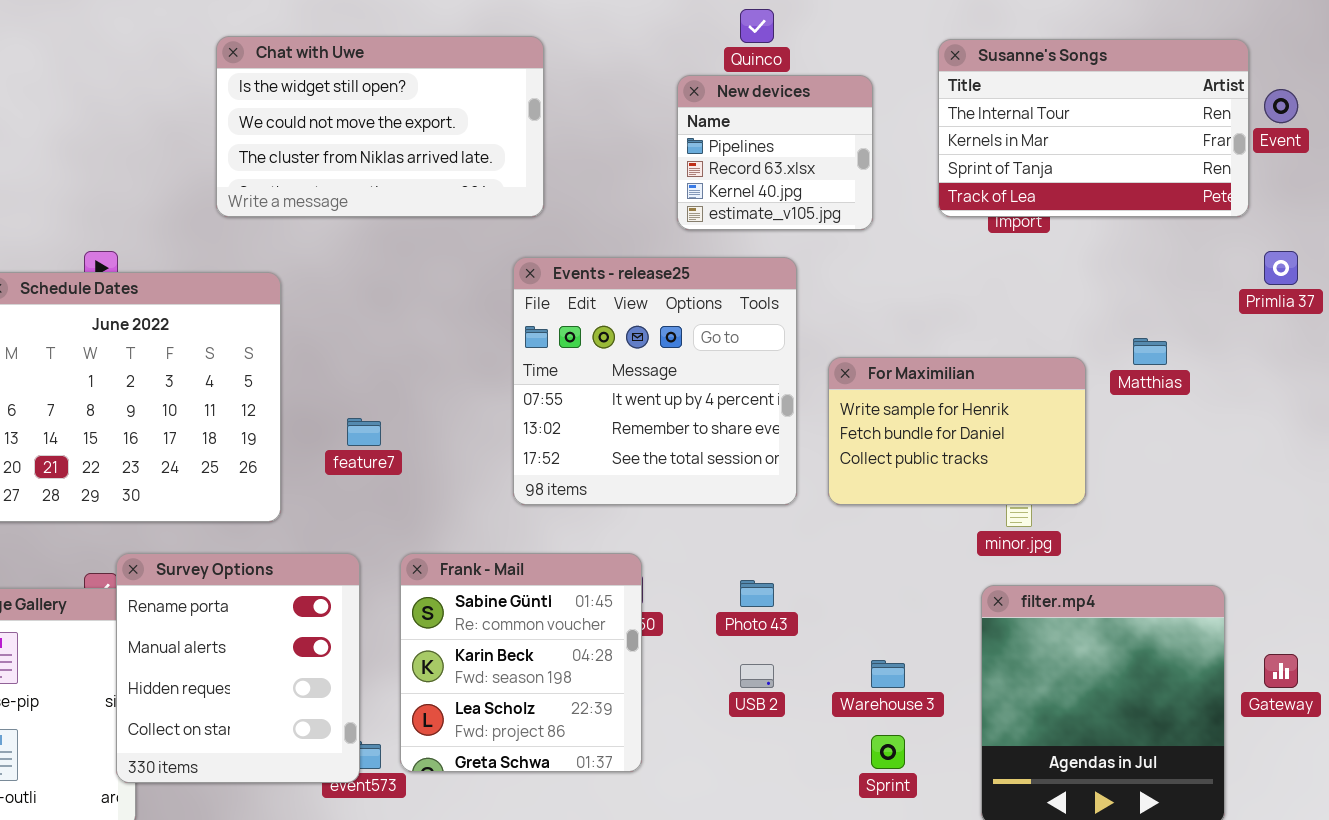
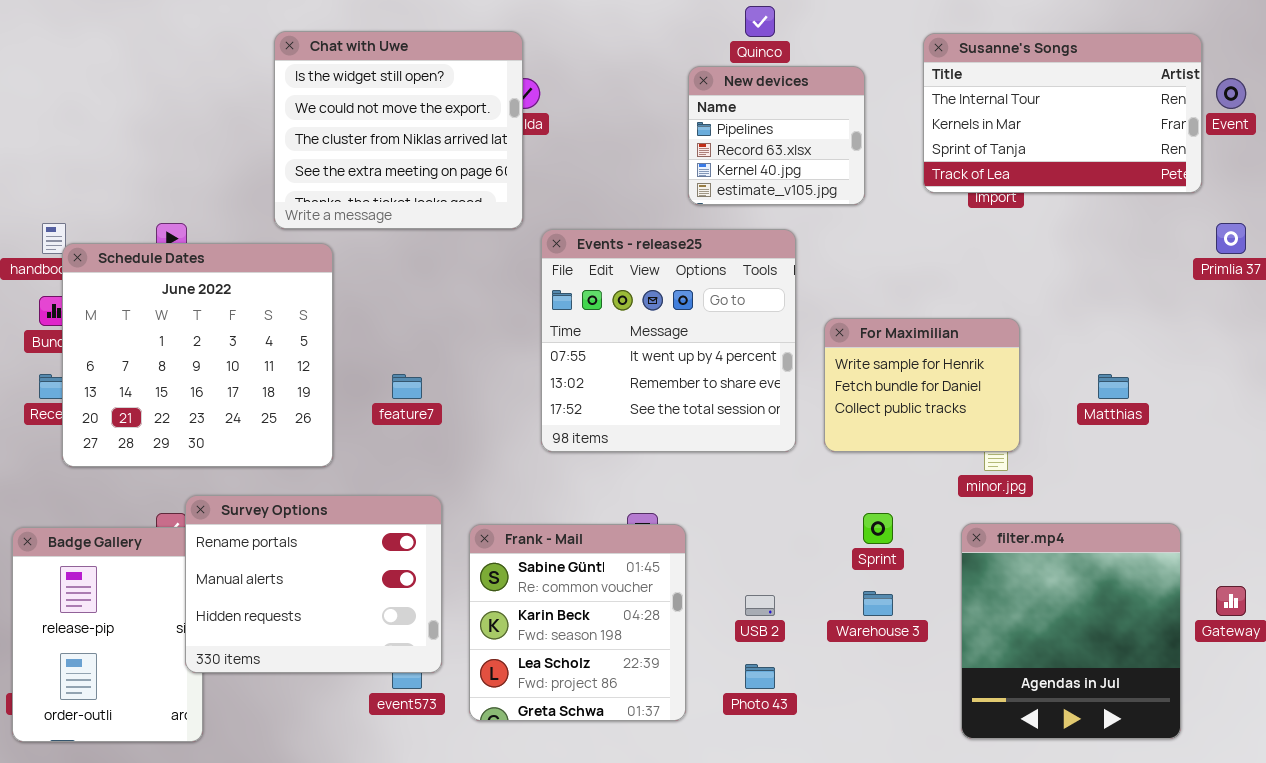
Chat with Uwe: [216,36,544,217] -> [274,31,523,229], resized
Matthias: [1133,338,1167,365] -> [1098,374,1129,399], moved
For Maximilian: [828,357,1086,505] -> [824,318,1020,452], resized
Survey Options: [116,553,360,783] -> [185,495,442,673], resized
Frank - Mail: [400,553,642,772] -> [469,524,686,721], moved
Photo 43: [740,580,774,607] -> [745,664,775,689], moved
Sprint: [871,735,905,769] -> [863,513,893,544], moved

